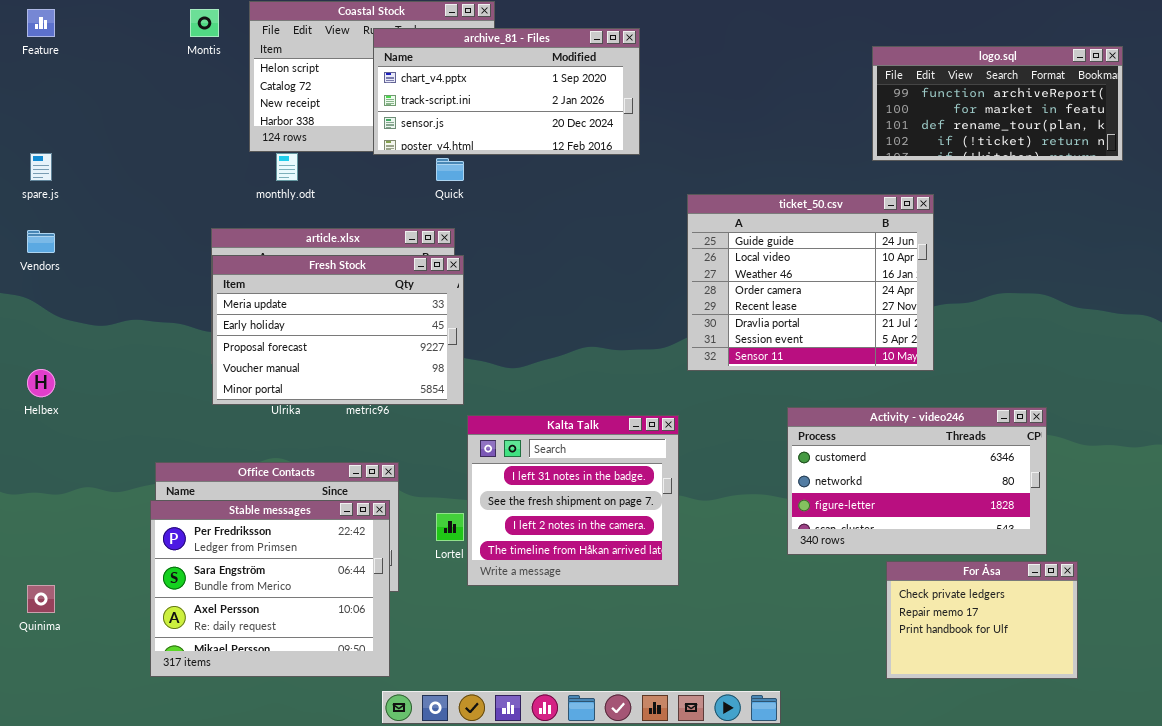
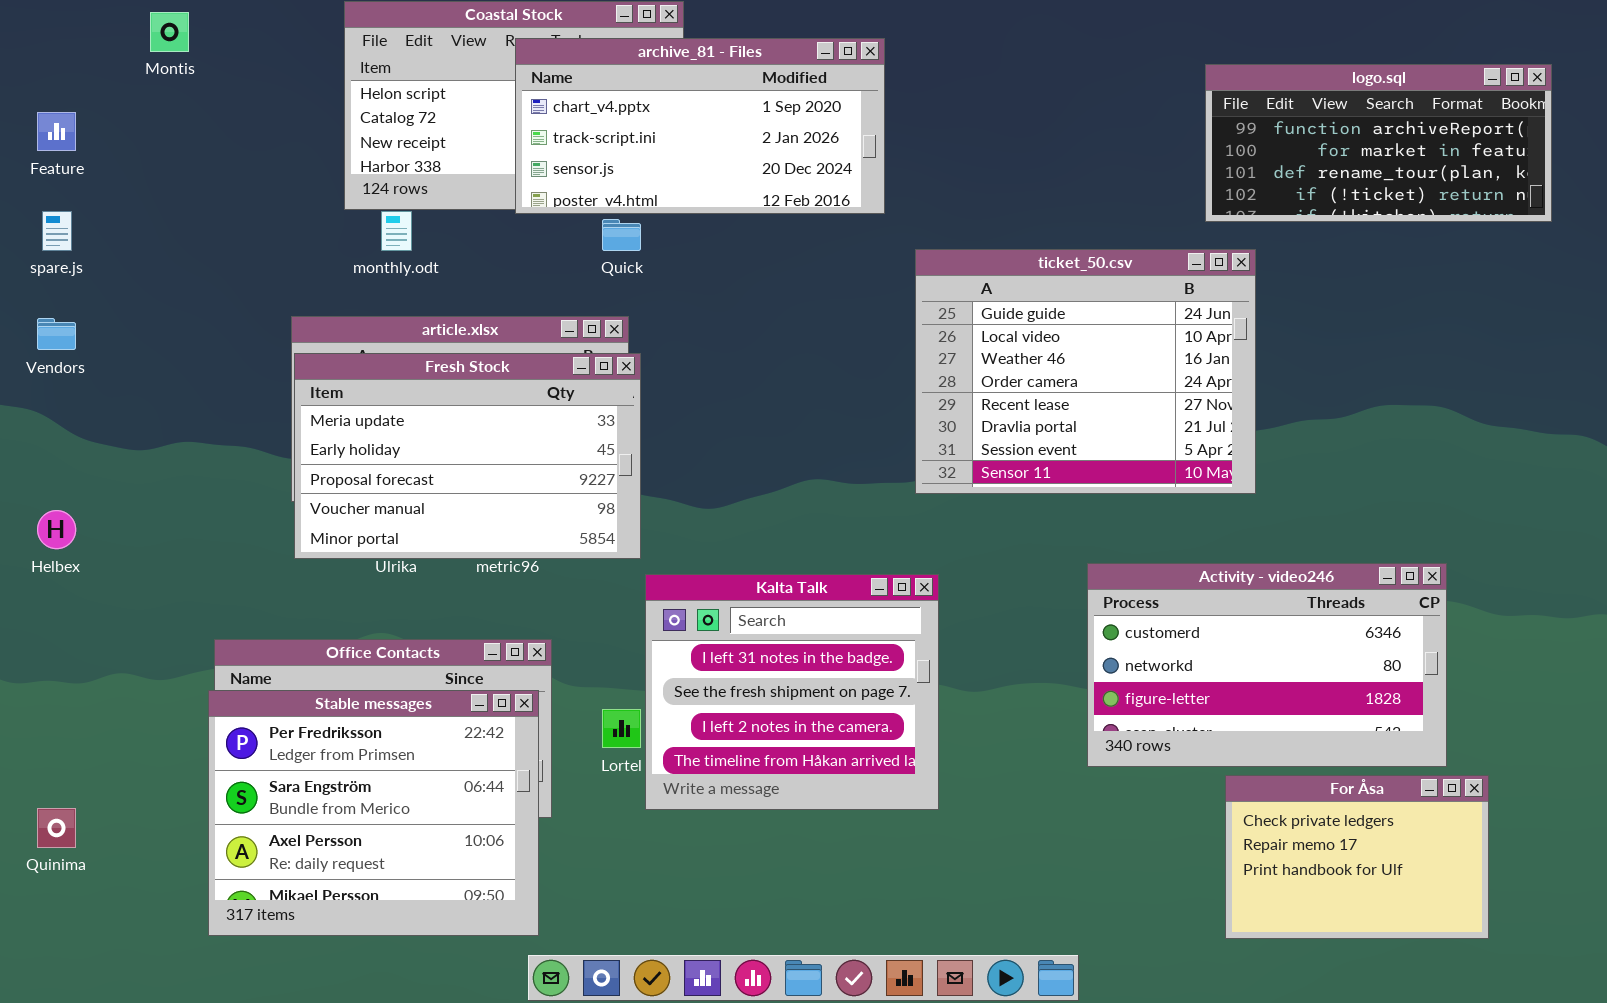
Feature: [27,9,55,37] -> [37,112,76,151], moved
Montis: [190,9,219,37] -> [150,12,189,52], moved
ticket_50.csv: [687,194,934,371] -> [915,249,1256,494], moved

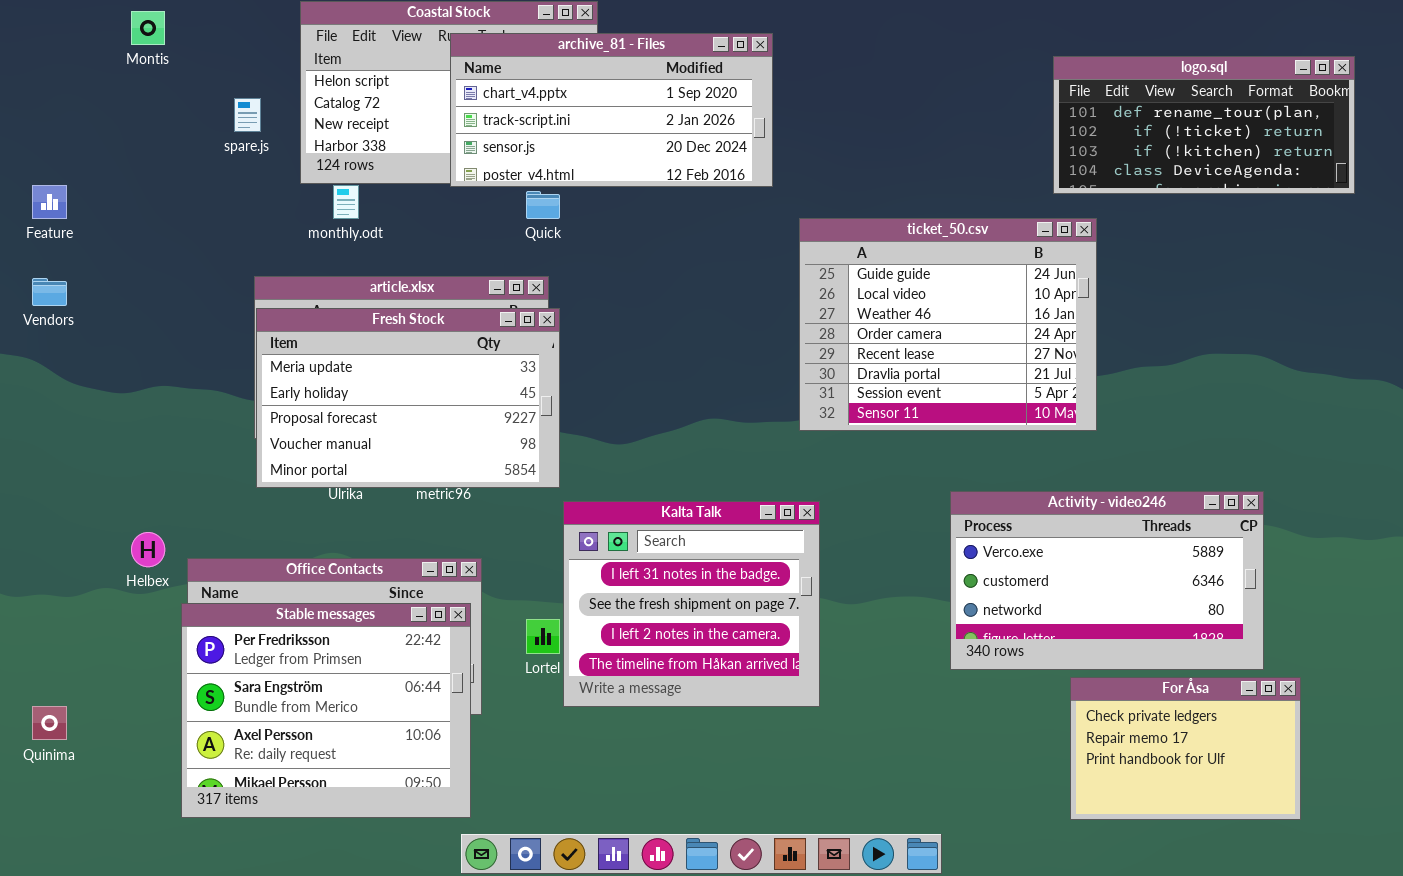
logo.sql: [1205,64,1552,222] -> [1053,56,1355,194], scrolled down 2 rows
Feature: [37,112,76,151] -> [32,185,67,219], moved
spare.js: [42,211,72,251] -> [234,98,261,132], moved
Helbex: [37,510,76,549] -> [131,532,165,567], moved
Activity - video246: [1087,563,1447,767] -> [950,491,1264,670], scrolled up 1 row

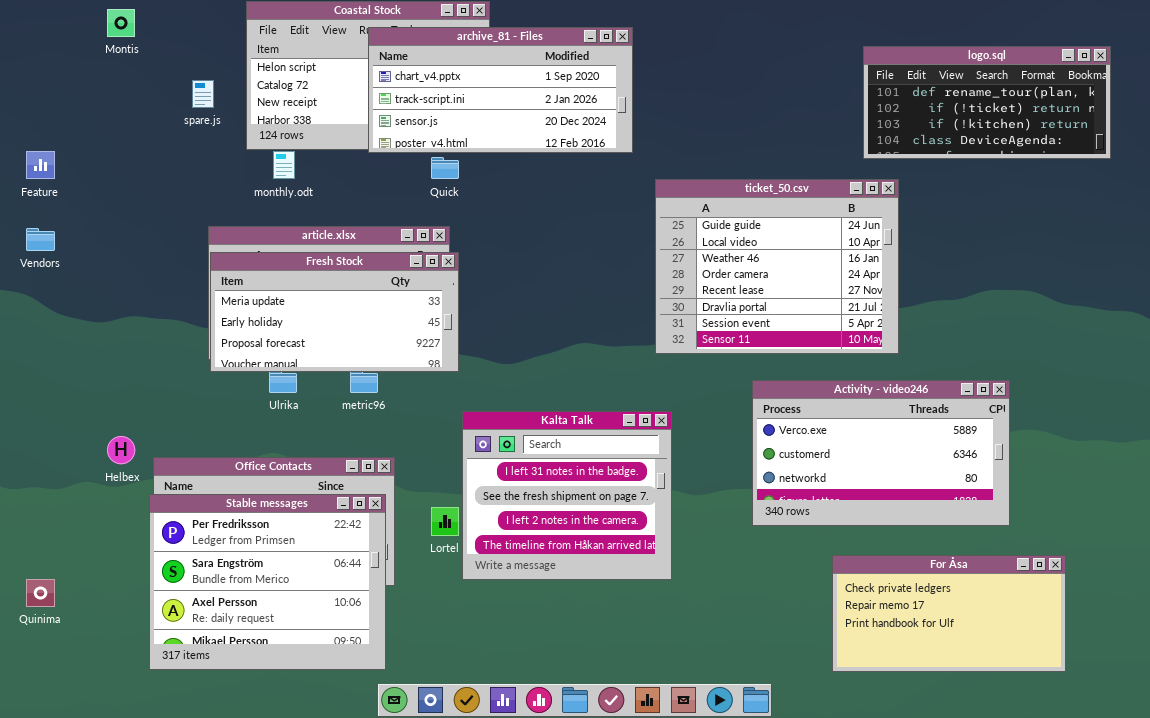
Fresh Stock: [256,308,560,488] -> [210,252,459,372], resized
Activity - video246: [950,491,1264,670] -> [752,380,1010,526], moved
For Åsa: [1070,677,1301,820] -> [832,555,1066,672], resized

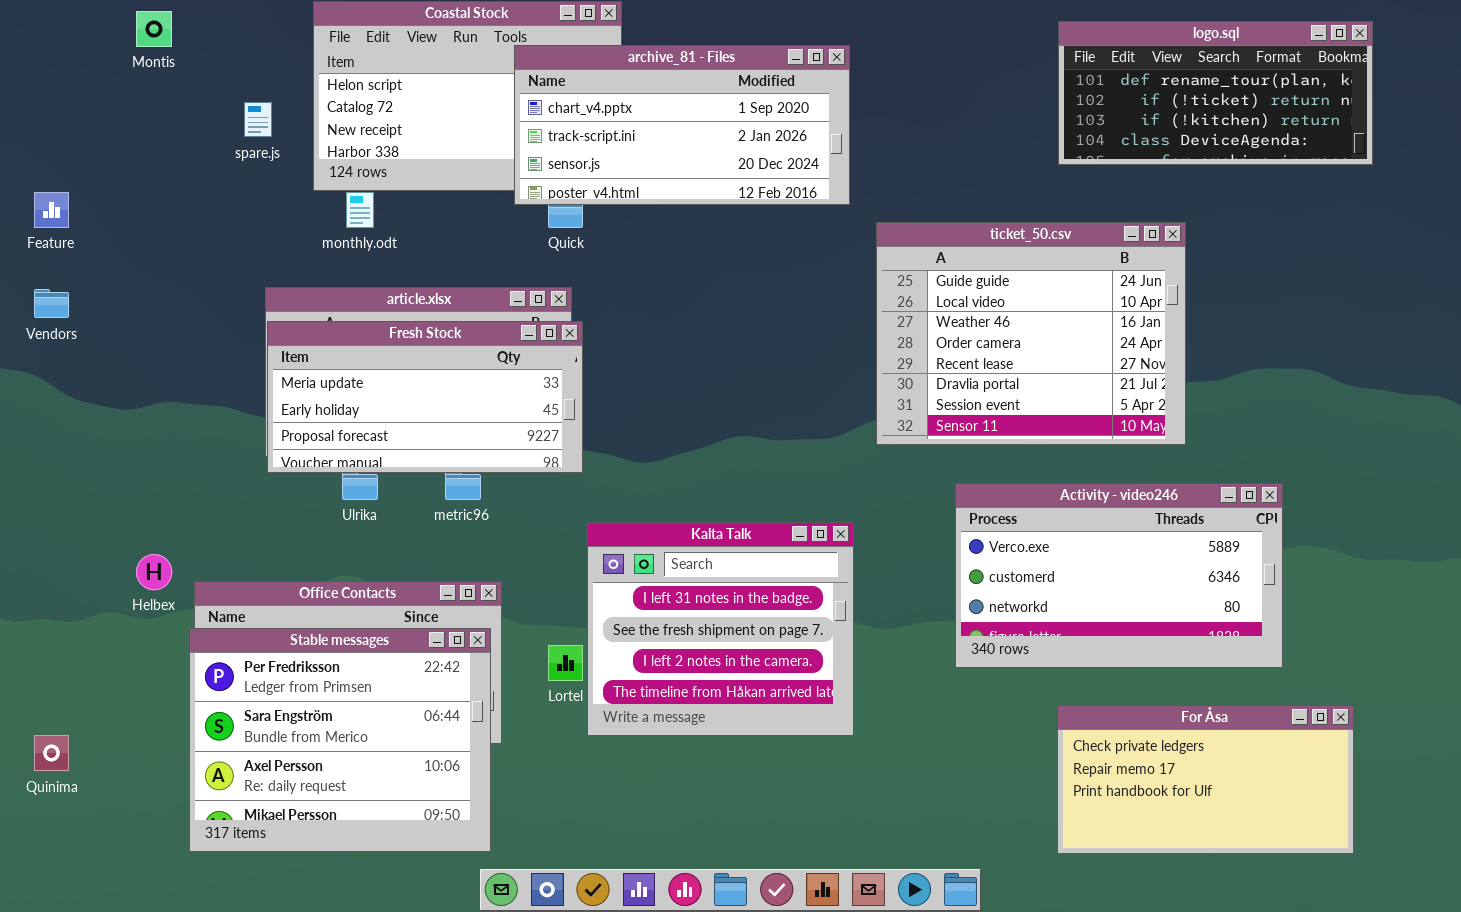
archive_81 - Files: [368,27,633,153] -> [514,45,850,205], moved
logo.sql: [863,46,1111,159] -> [1058,21,1373,165], moved
ticket_50.csv: [655,179,899,354] -> [876,222,1186,445], moved

